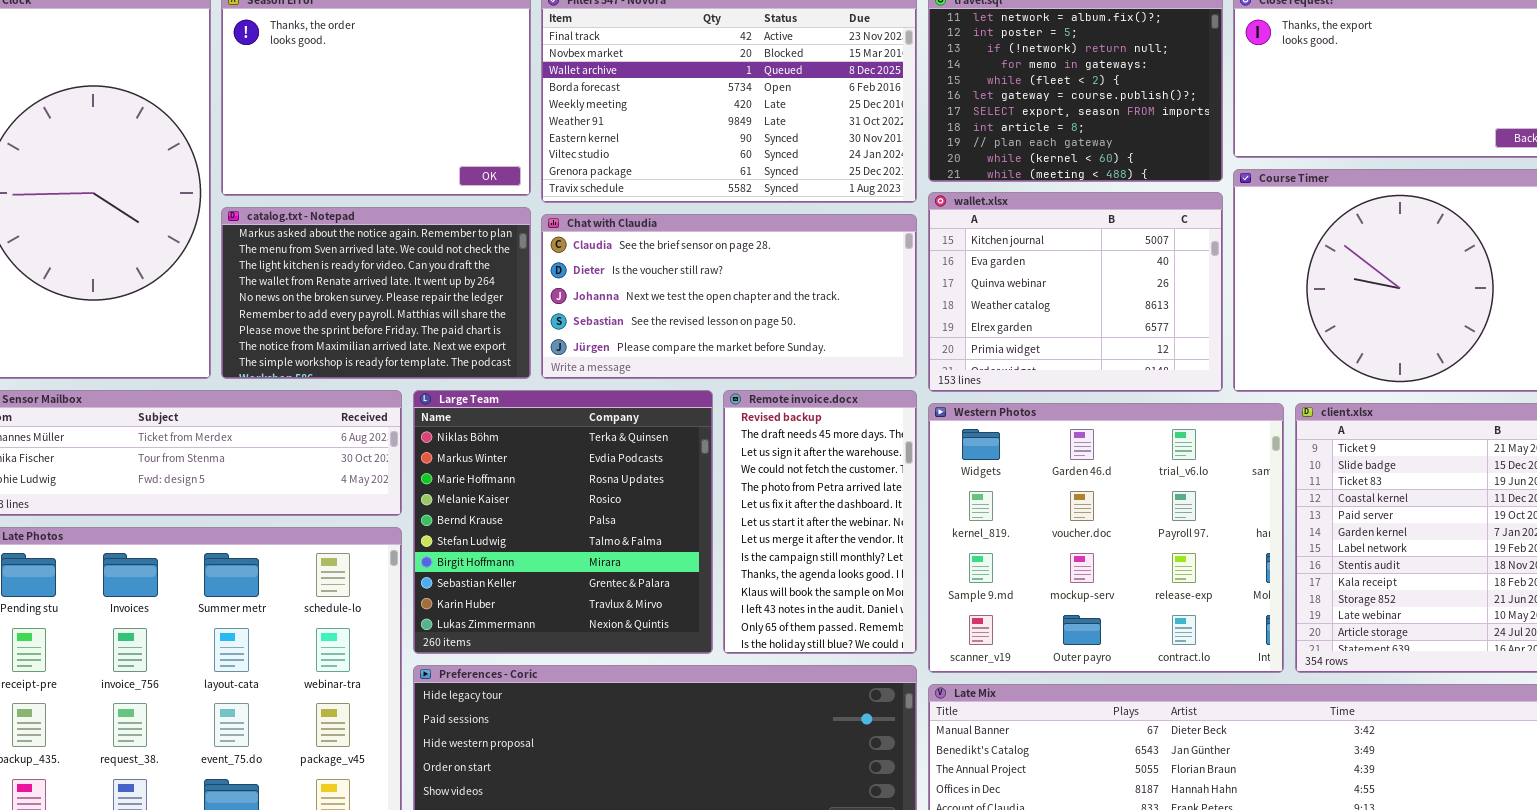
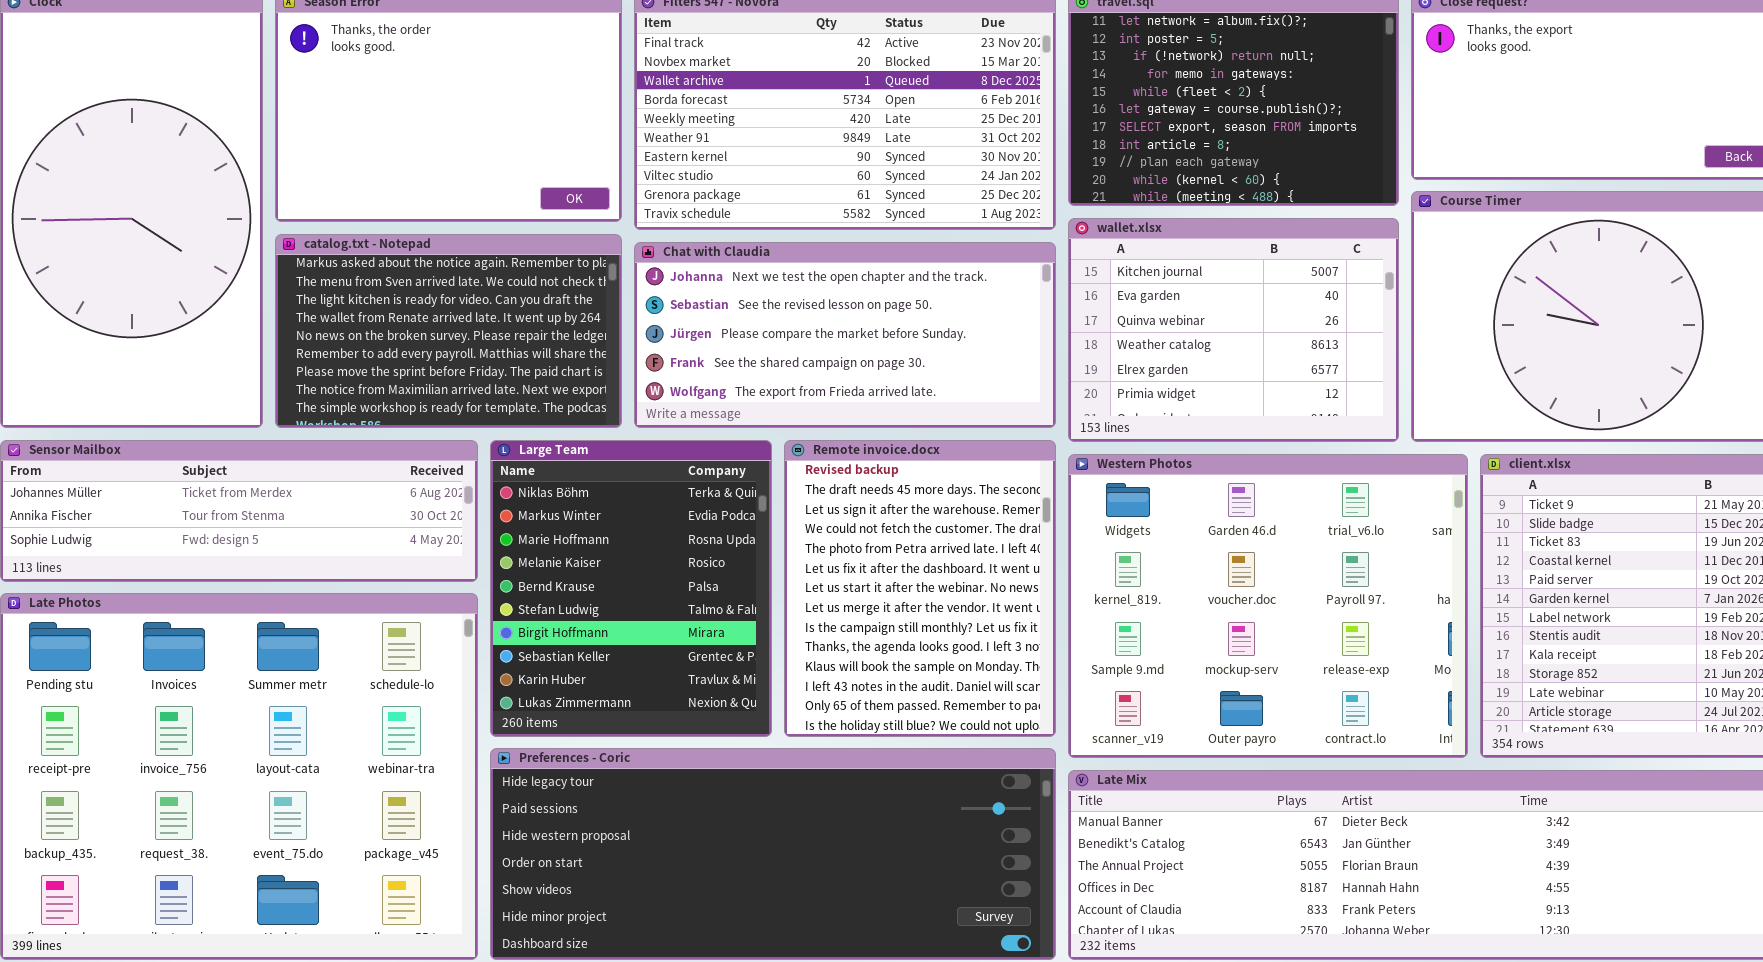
Chat with Claudia: [541,214,917,379] -> [634,242,1056,428], scrolled down 2 rows
Large Team: [413,390,713,654] -> [490,440,772,737], resized
Remote invoice.docx: [723,390,917,654] -> [784,440,1056,737], resized

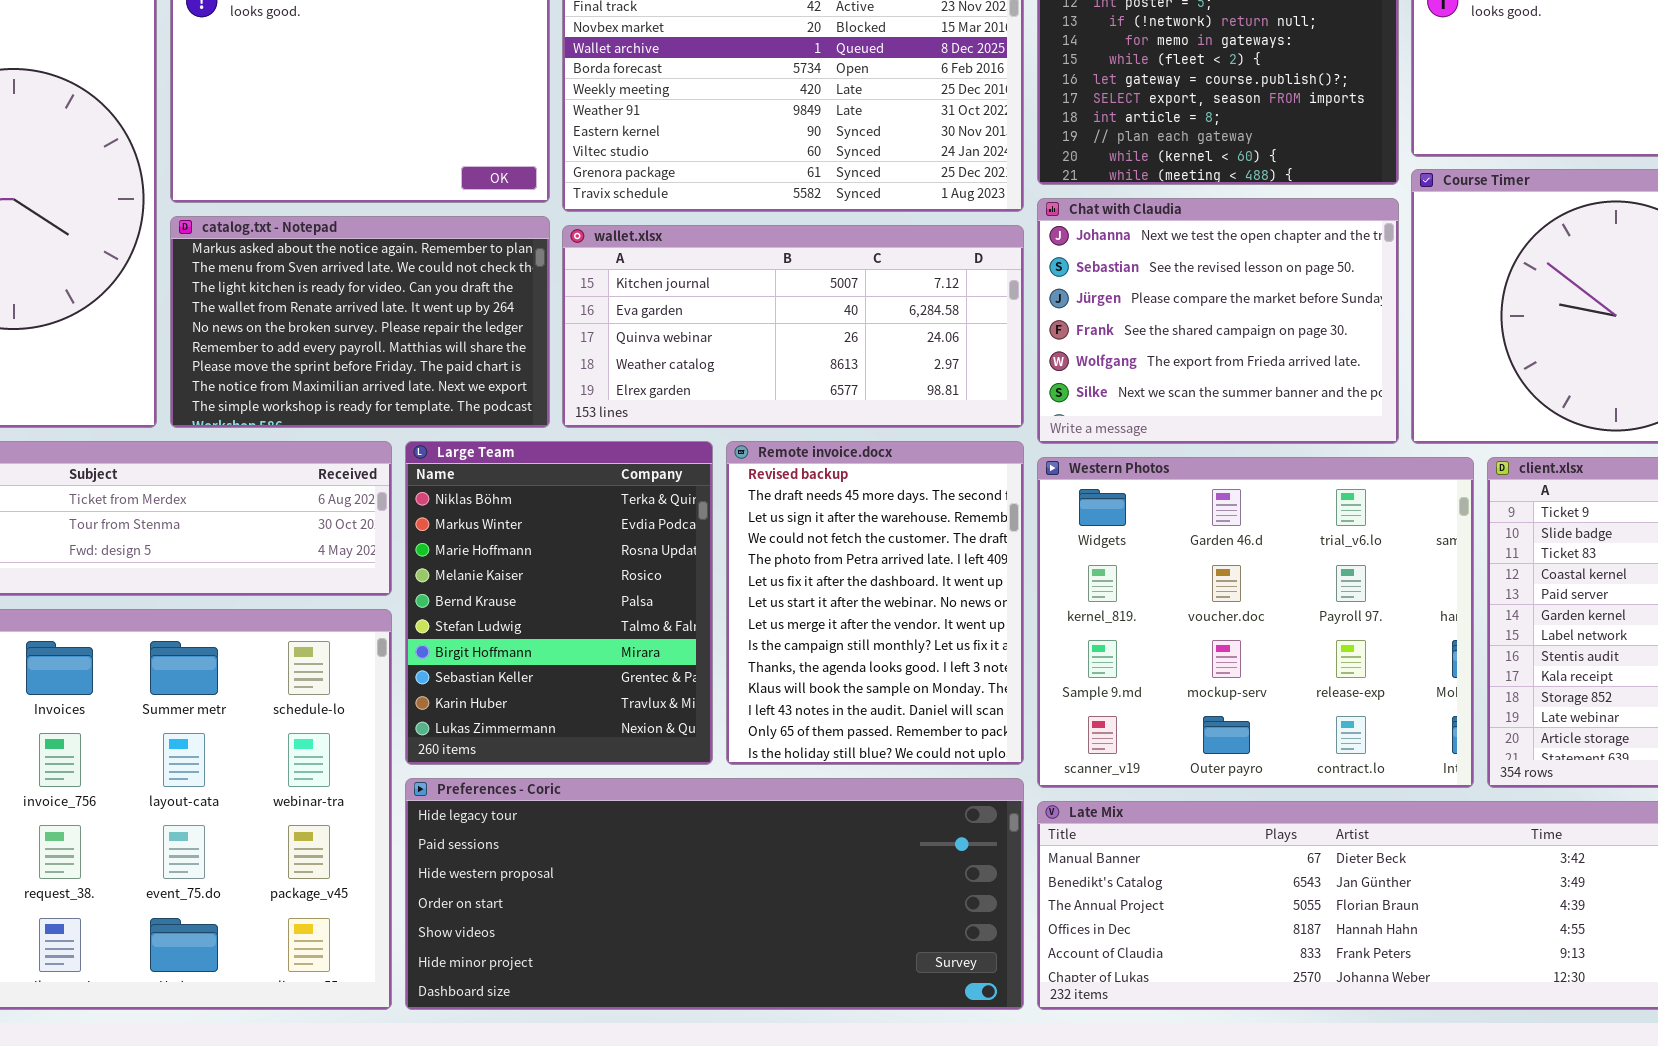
wallet.xlsx: [1068,218,1399,442] -> [562,225,1024,428], moved, resized
Chat with Claudia: [634,242,1056,428] -> [1037,198,1399,444], moved, resized

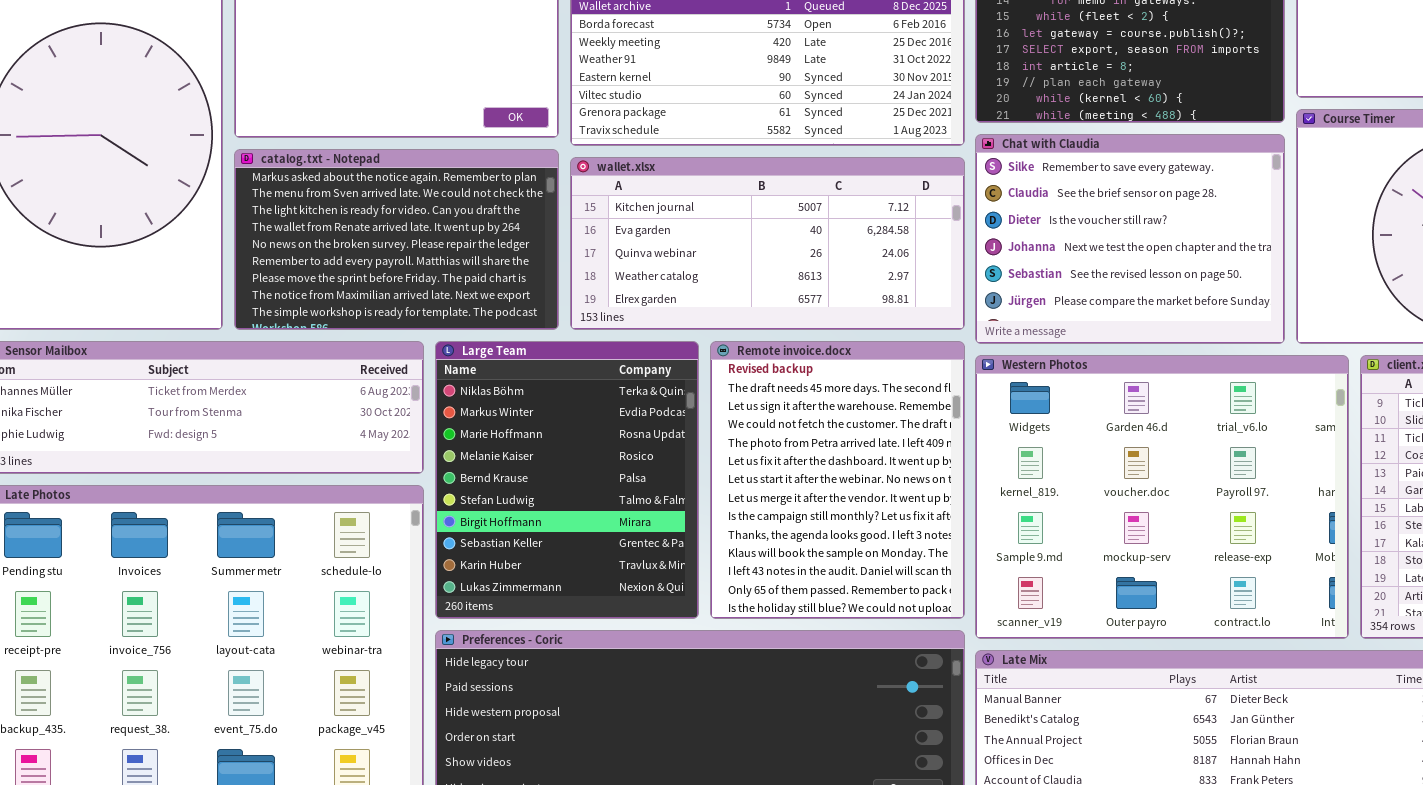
Chat with Claudia: [1037,198,1399,444] -> [975,134,1285,344], scrolled up 3 rows

